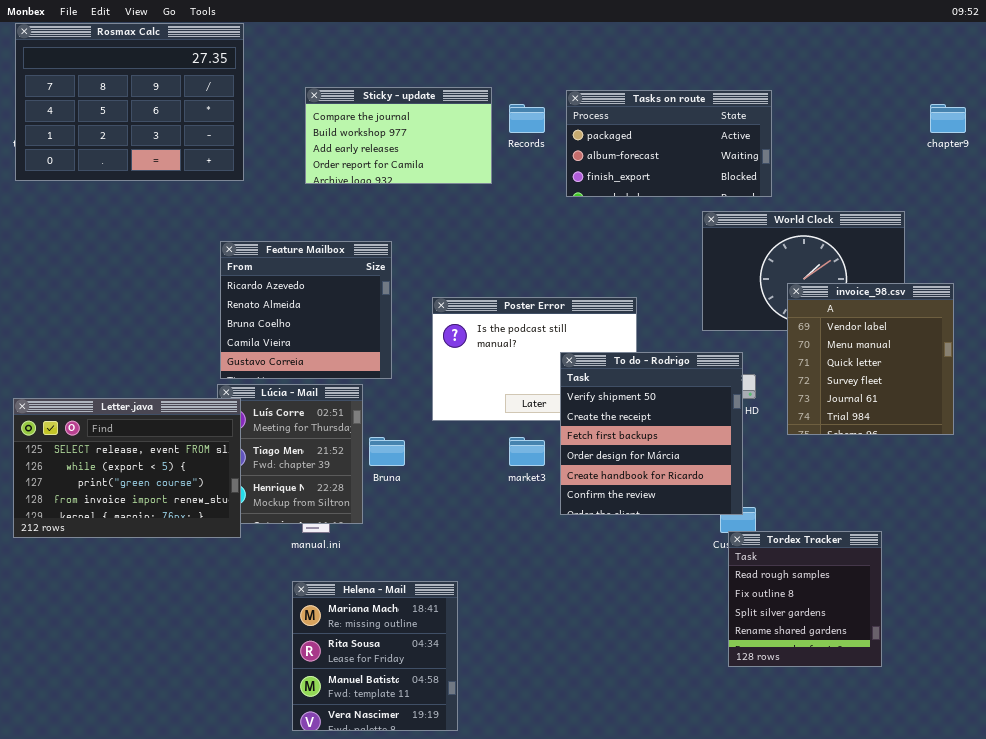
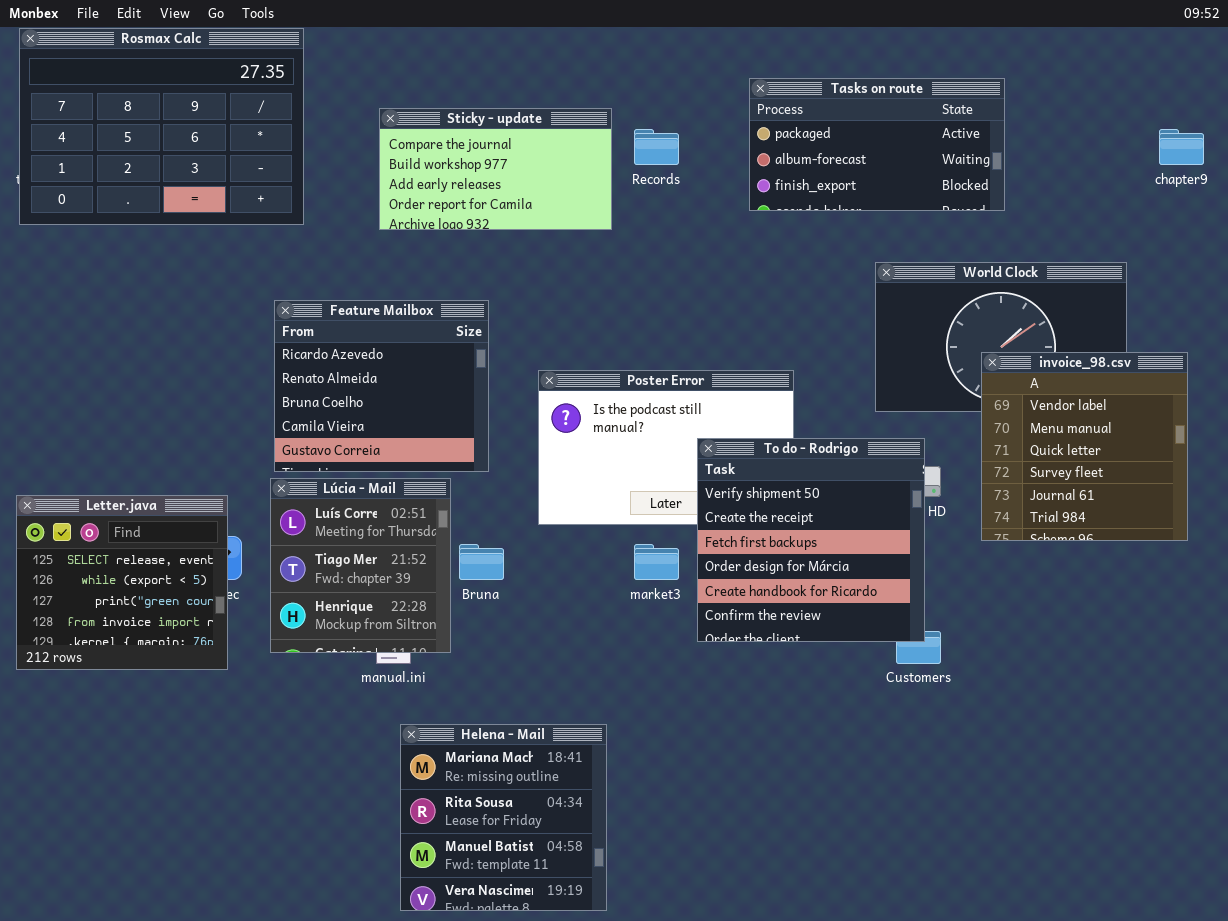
Tasks on route: [566,90,772,197] -> [749,78,1005,211], moved
Letter.java: [13,398,241,538] -> [16,495,228,670], resized
Tordex Tracker: [728,531,882,667] -> none, closed
Helena - Mail: [292,581,458,731] -> [400,724,607,911], moved

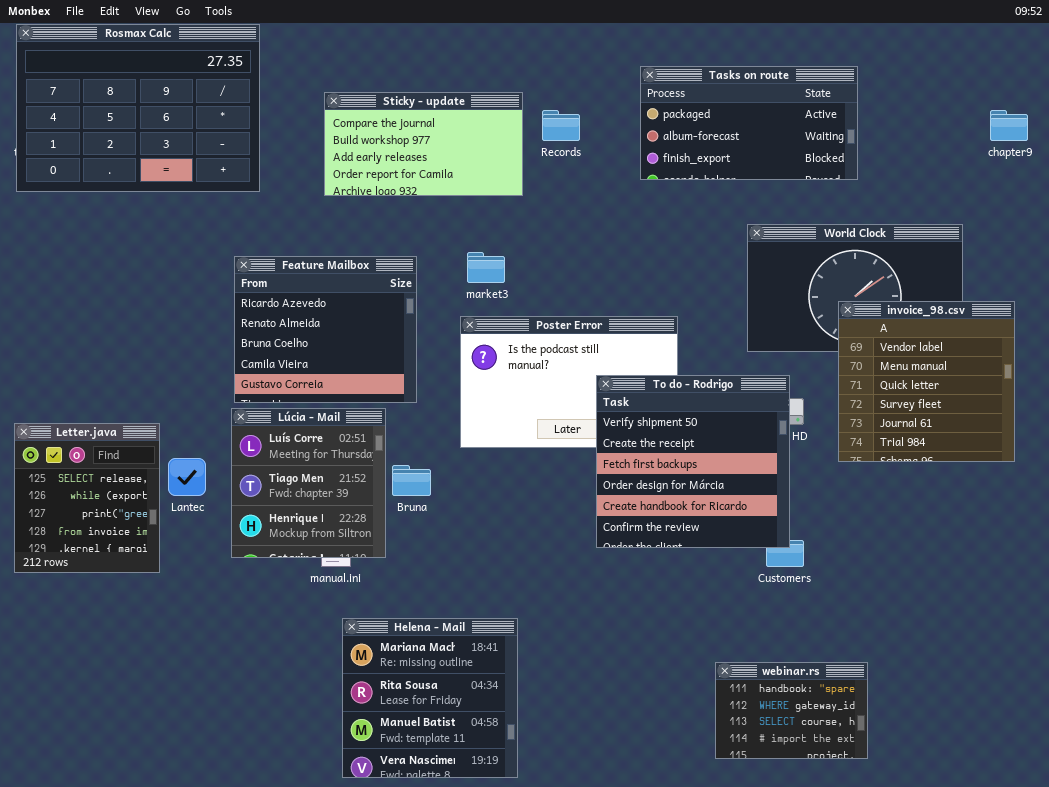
Letter.java: [16,495,228,670] -> [14,423,160,573], resized
market3: [634,544,679,580] -> [467,252,505,283], moved
webinar.rs: none -> [715,662,868,759], opened

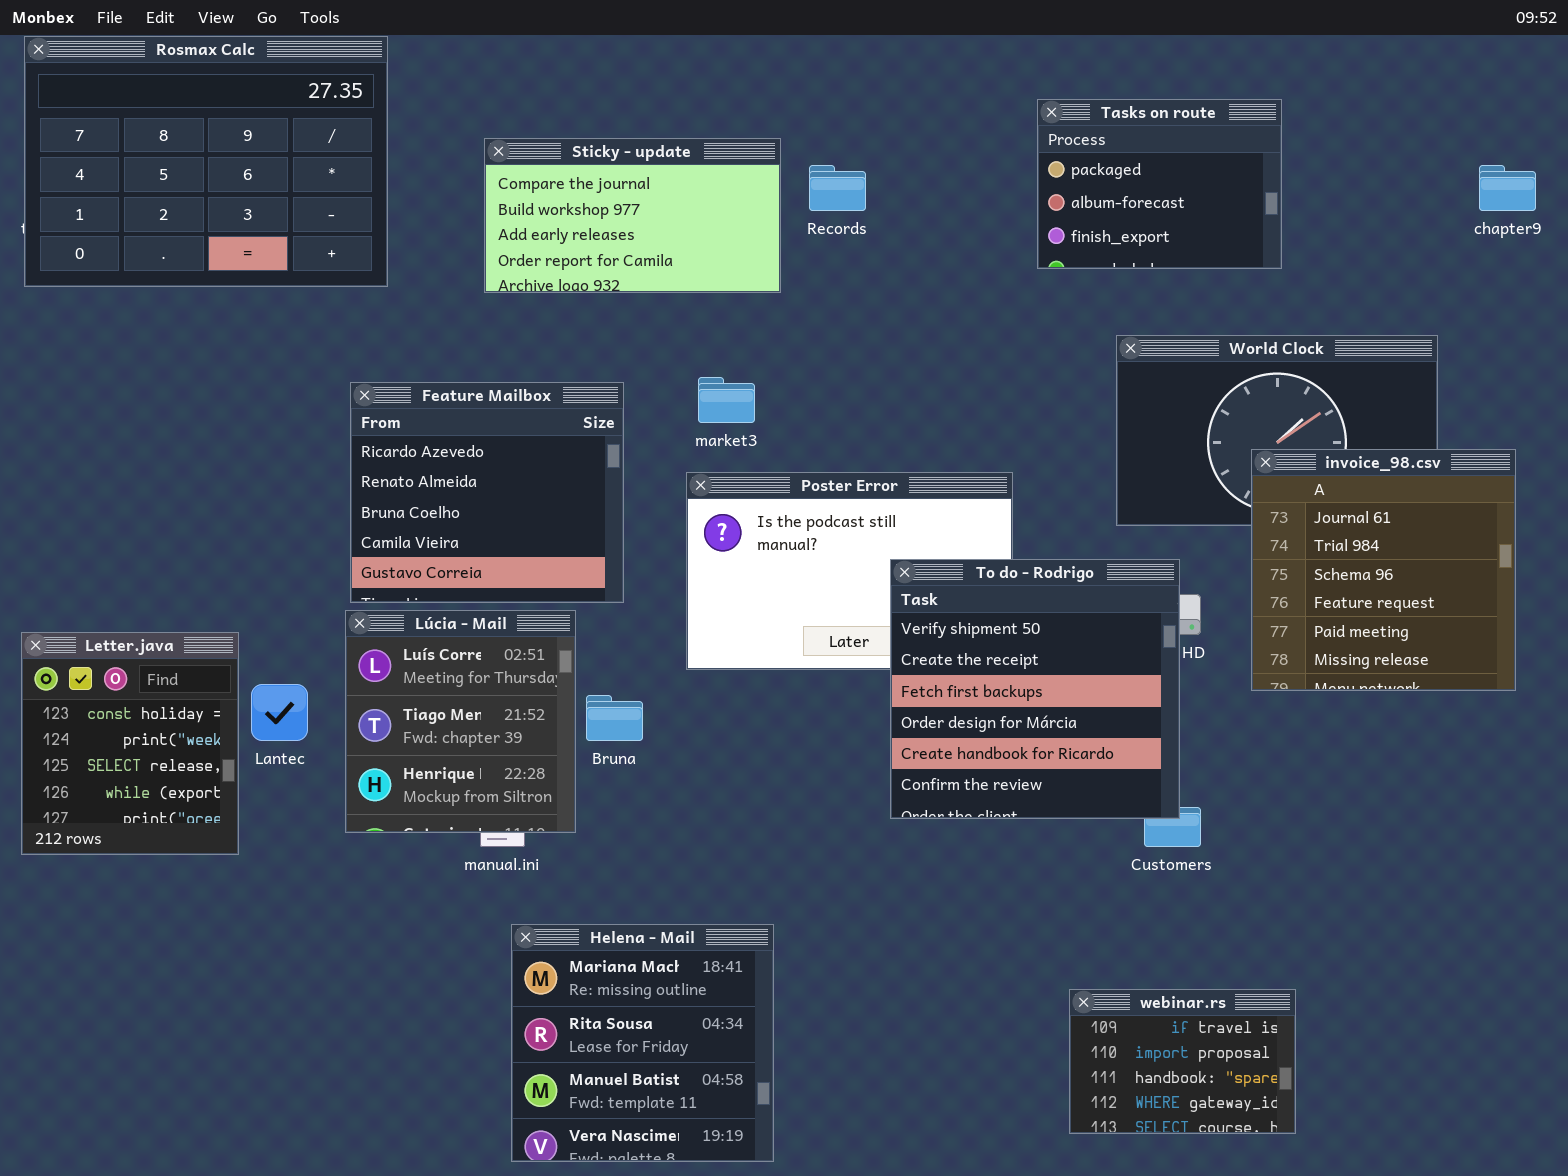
Tasks on route: [640,66,858,180] -> [1037,99,1282,269], resized
invoice_98.csv: [838,301,1015,462] -> [1251,449,1516,691], scrolled down 4 rows
Letter.java: [14,423,160,573] -> [21,632,239,855], scrolled up 2 rows
webinar.rs: [715,662,868,759] -> [1069,989,1296,1134], scrolled up 2 rows

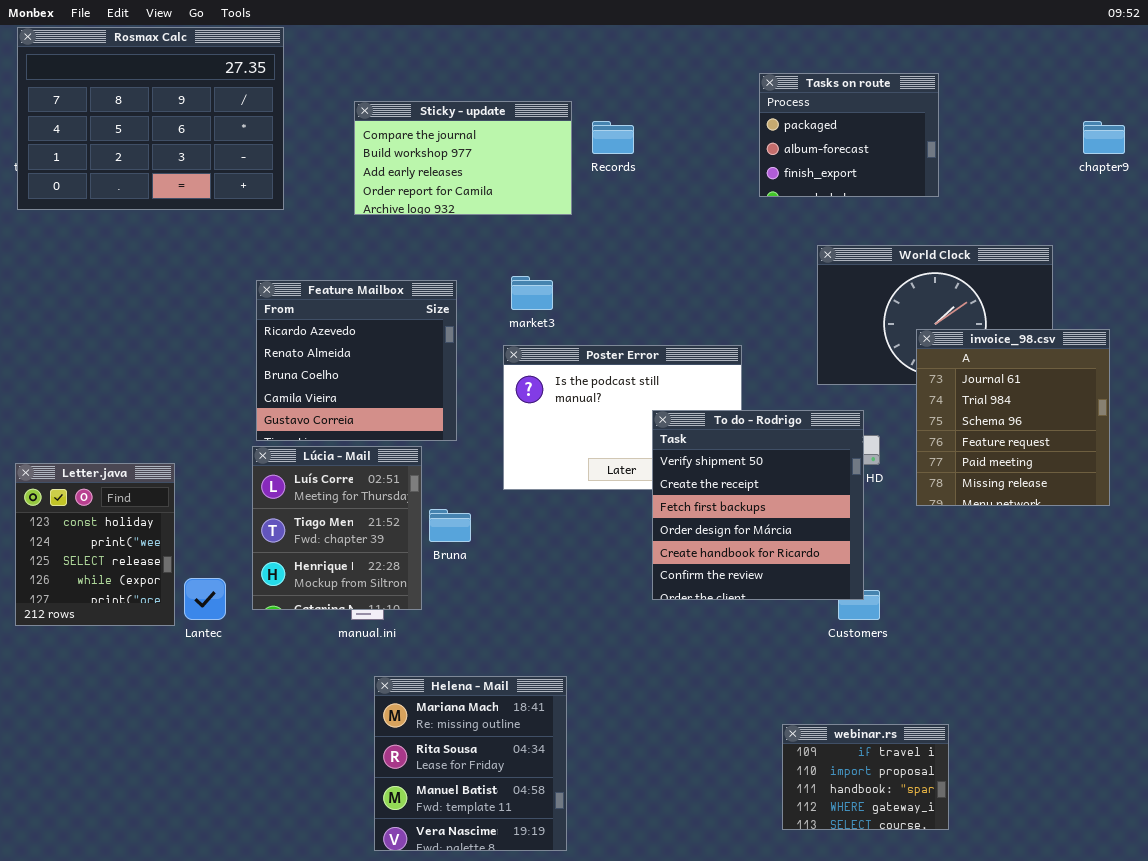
Lantec: [251,684,308,741] -> [184,578,226,620], moved

